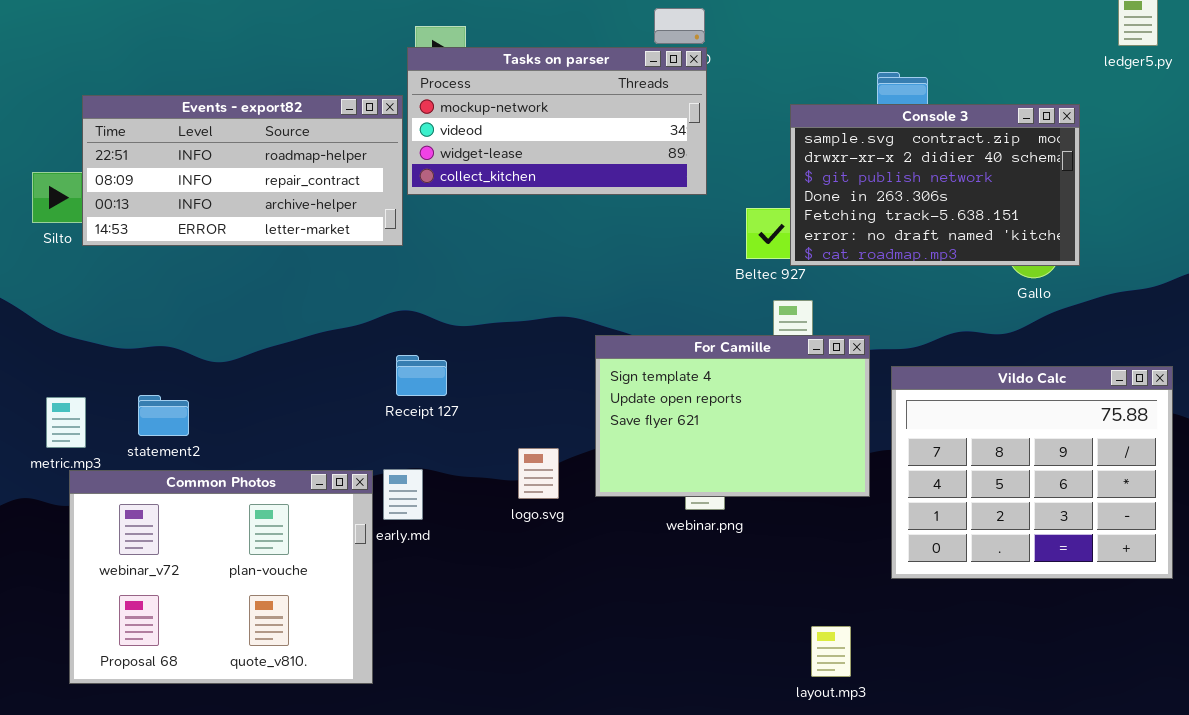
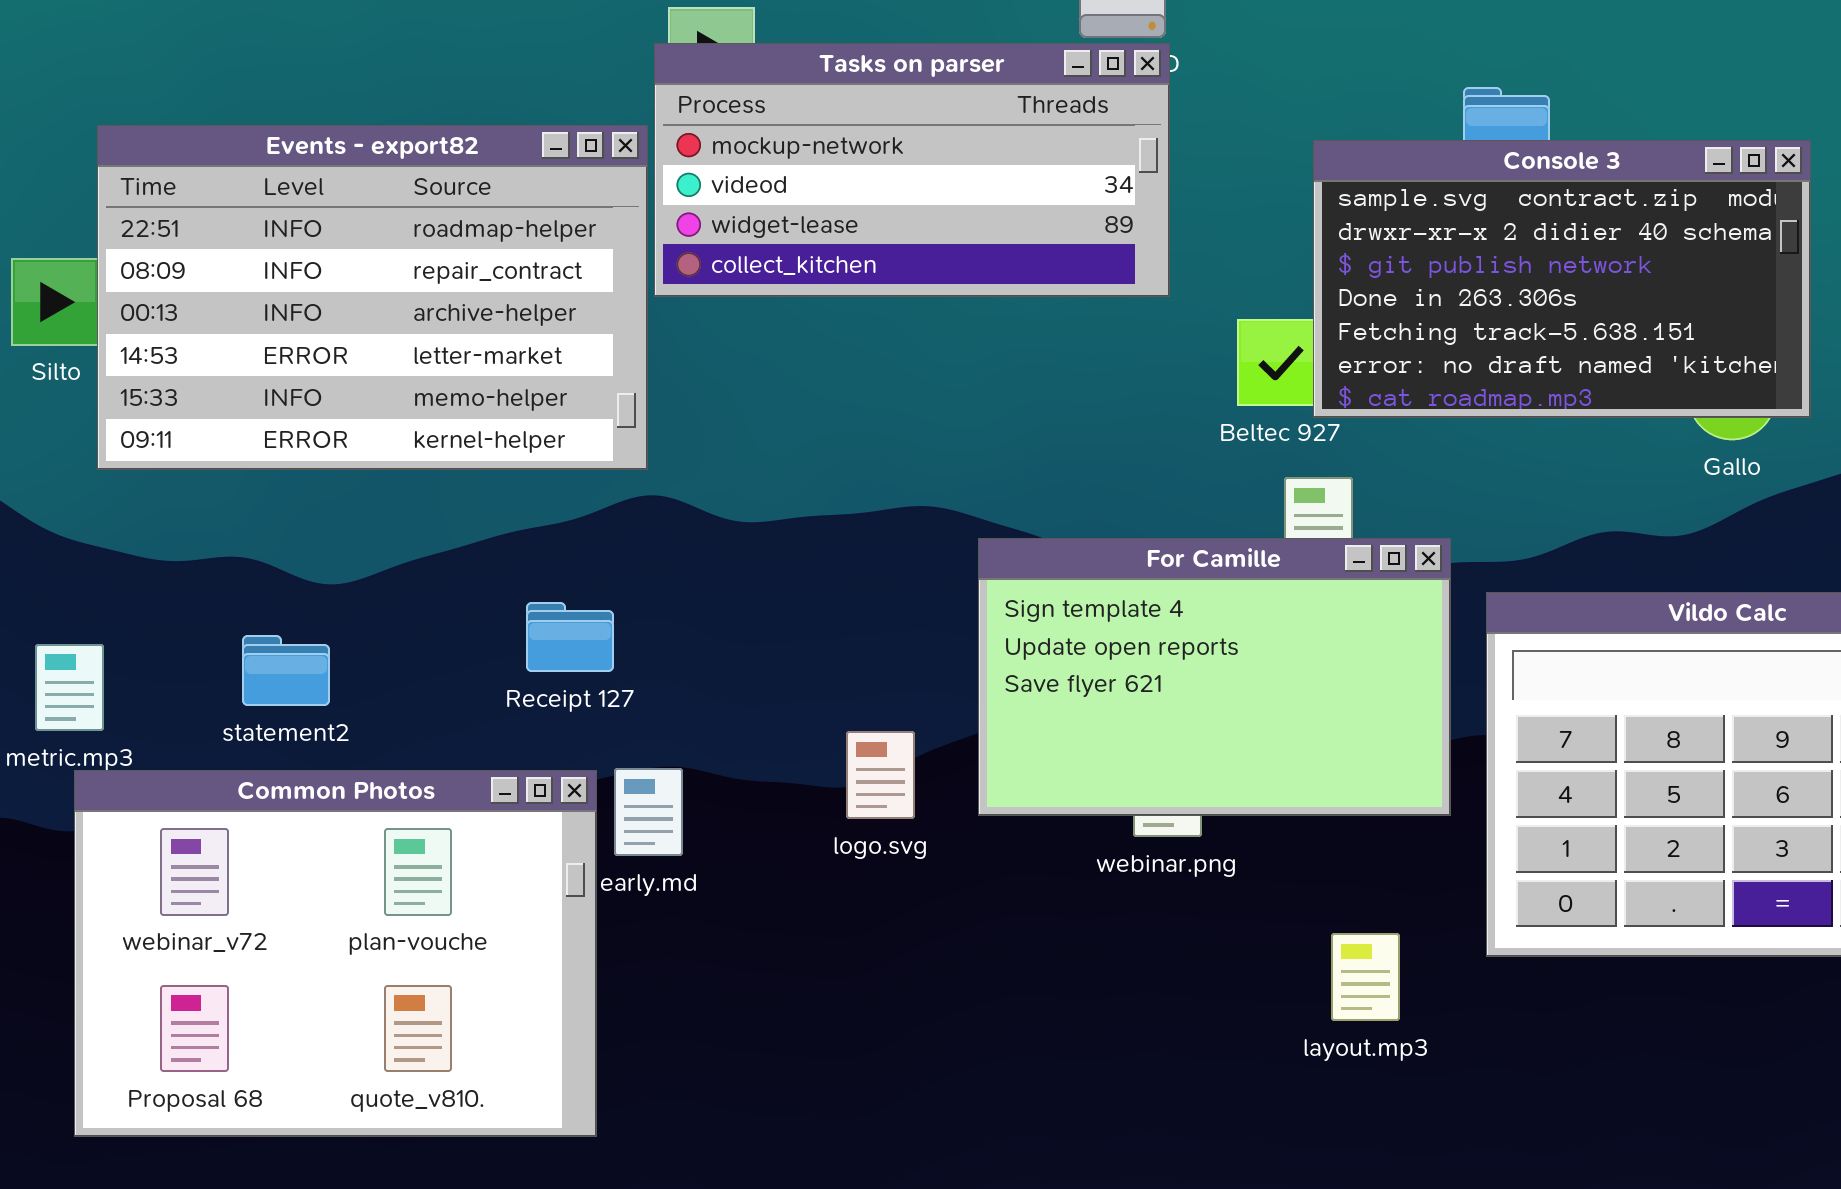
Events - export82: [82,95,403,246] -> [97,125,648,470], resized
Receipt 127: [396,355,447,396] -> [526,602,614,672], moved
statement2: [138,395,189,436] -> [242,635,330,706], moved
layout.mp3: [811,626,851,677] -> [1331,933,1400,1021], moved

